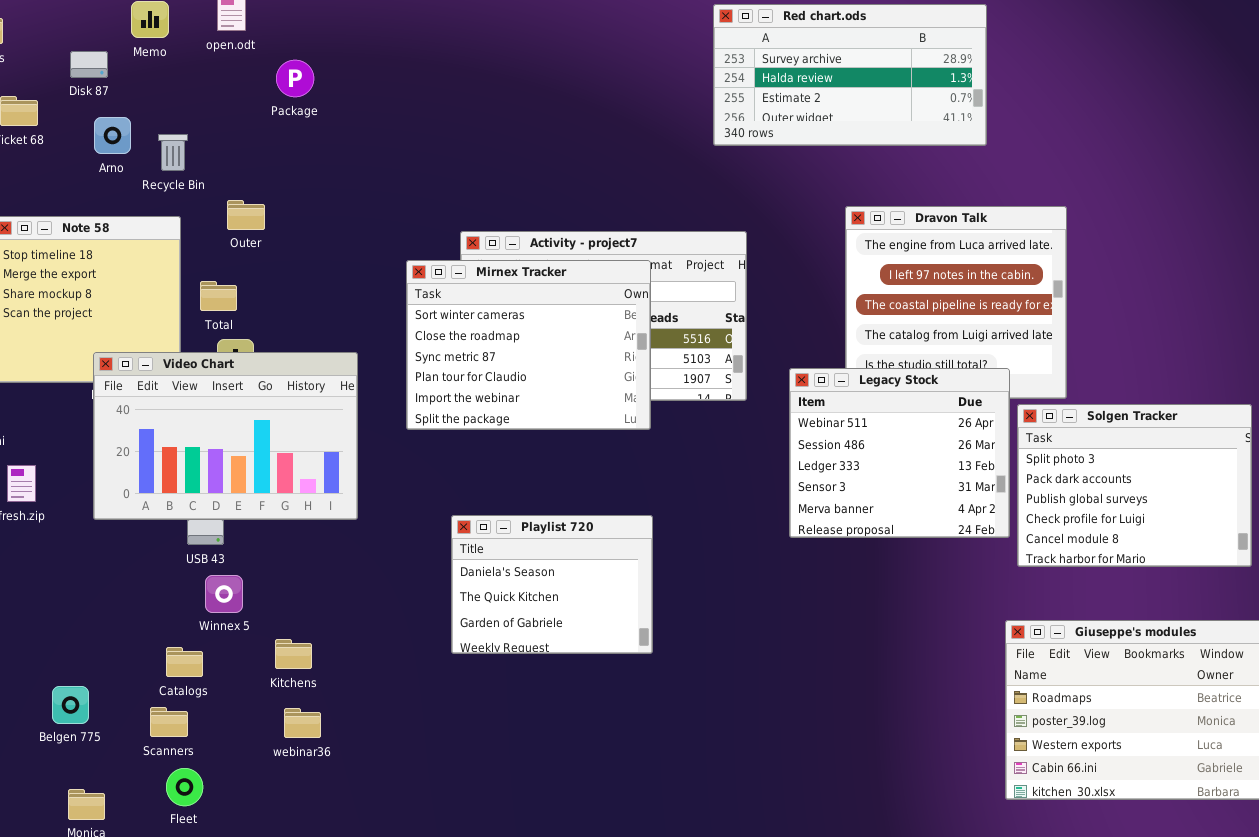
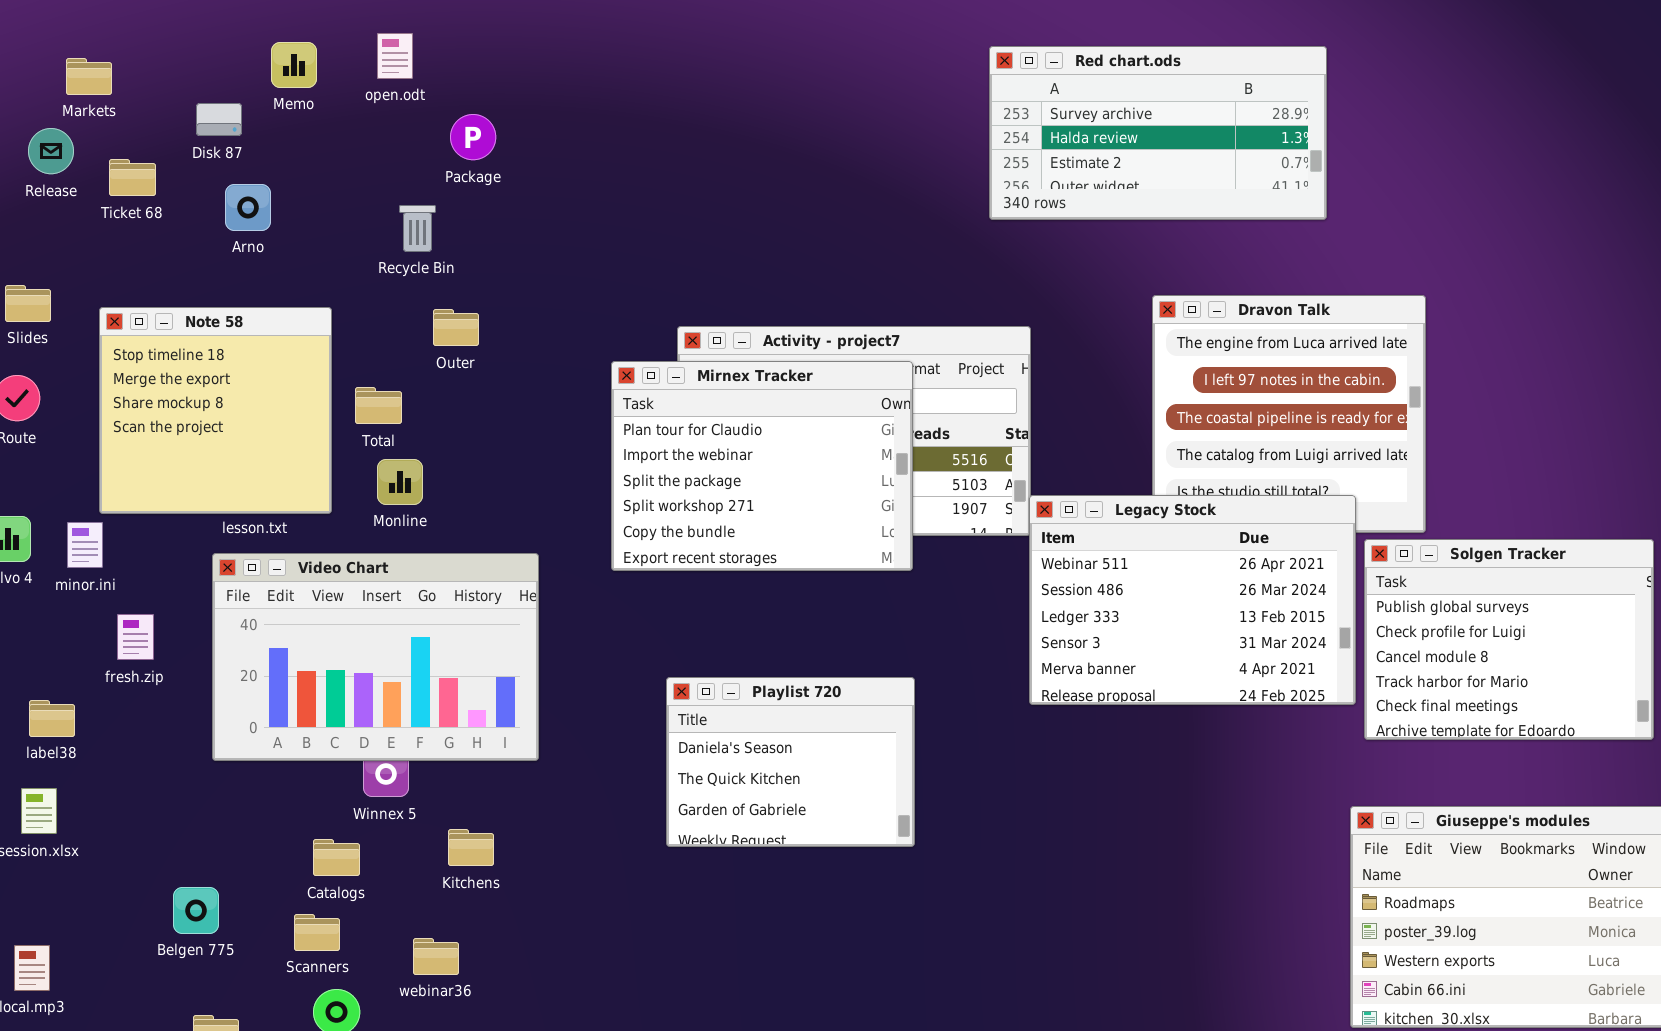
Recycle Bin: [158,134,188,171] -> [399,205,436,252], moved
Outer: [227,200,265,230] -> [433,309,479,346], moved
Mirnex Tracker: [406,260,651,430] -> [611,361,913,571], scrolled down 3 rows
Video Chart: [93,352,358,520] -> [212,553,539,761], moved
Legacy Stock: [789,368,1010,538] -> [1029,495,1356,705], resized
Solgen Tracker: [1017,404,1252,567] -> [1364,539,1654,740], scrolled down 2 rows
webinar36: [284,708,321,738] -> [413,938,459,975], moved

